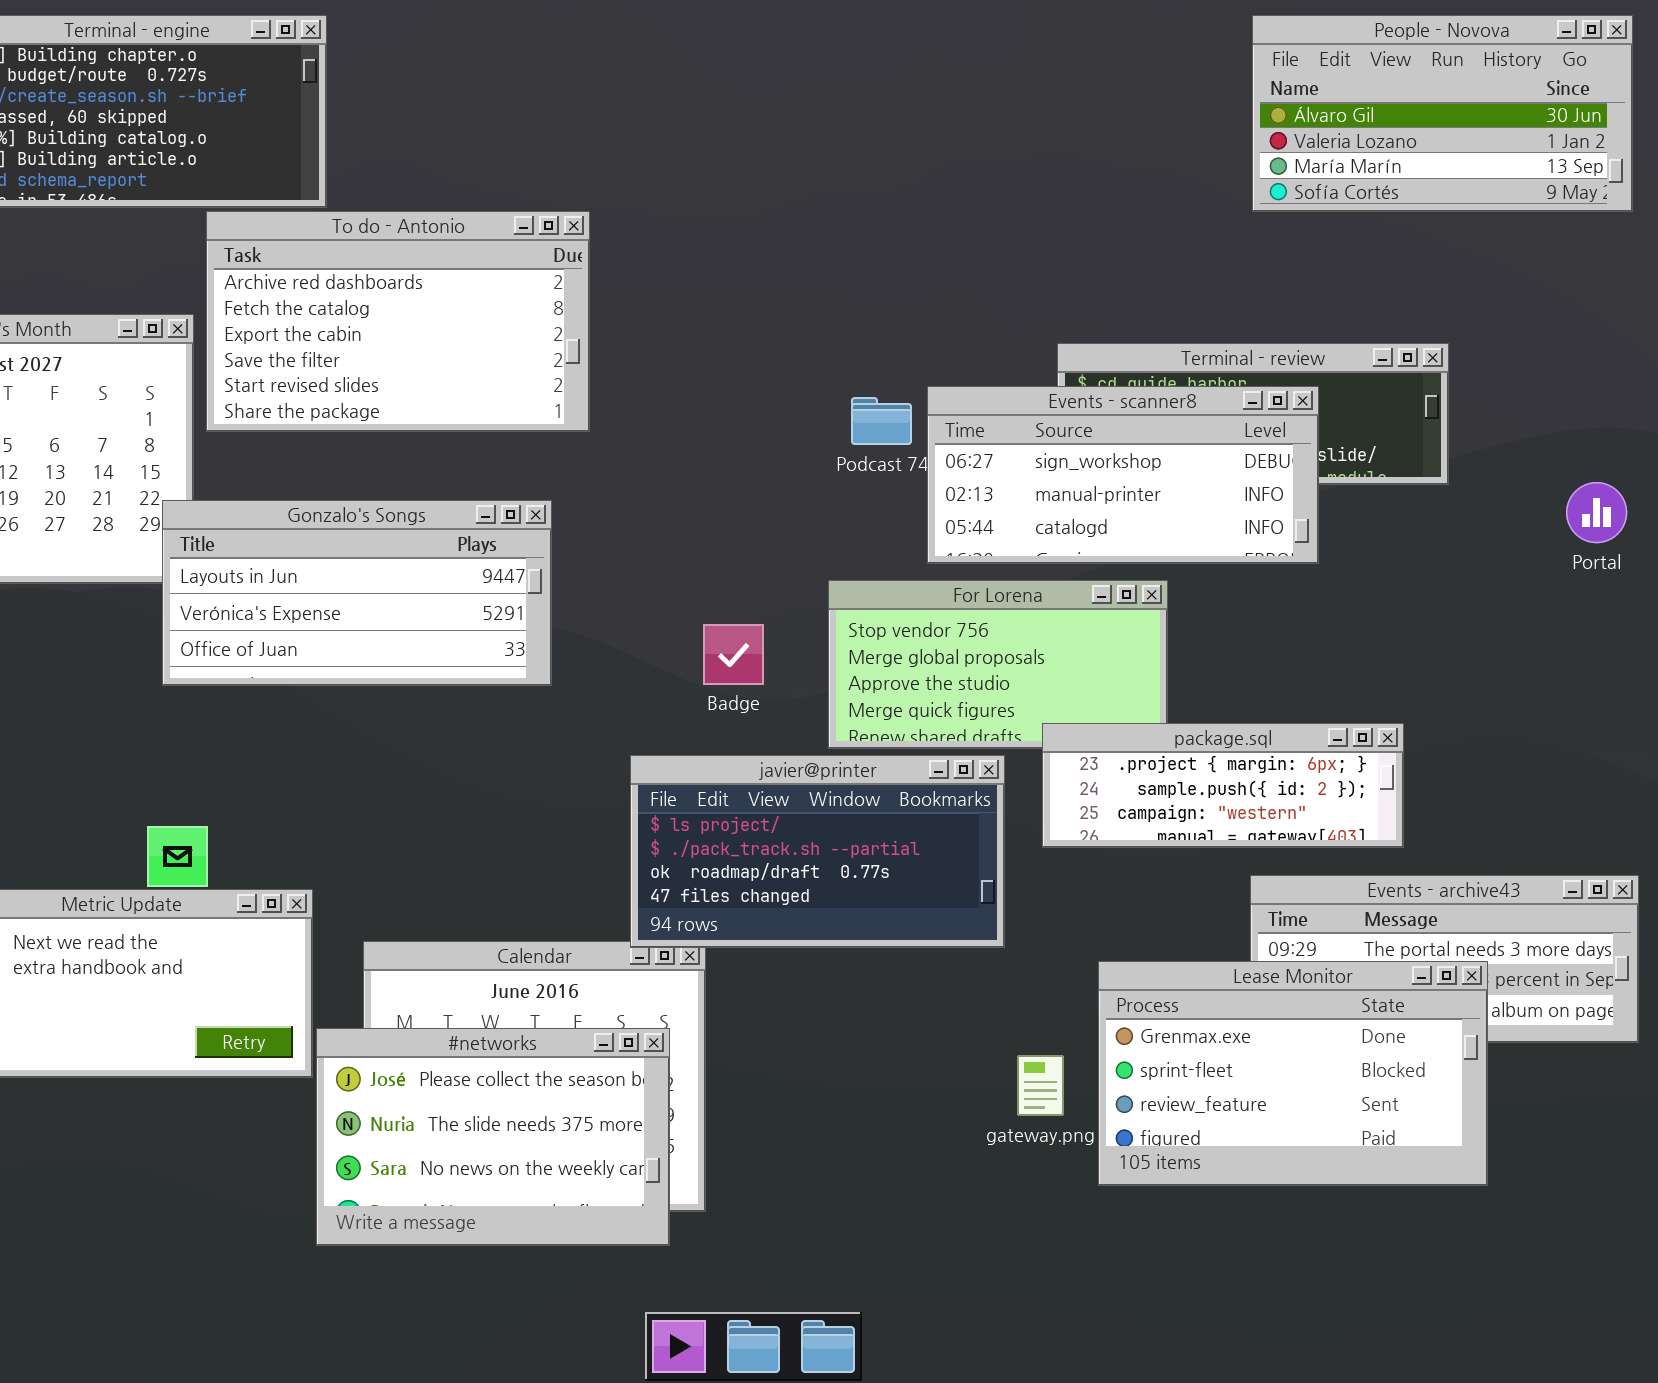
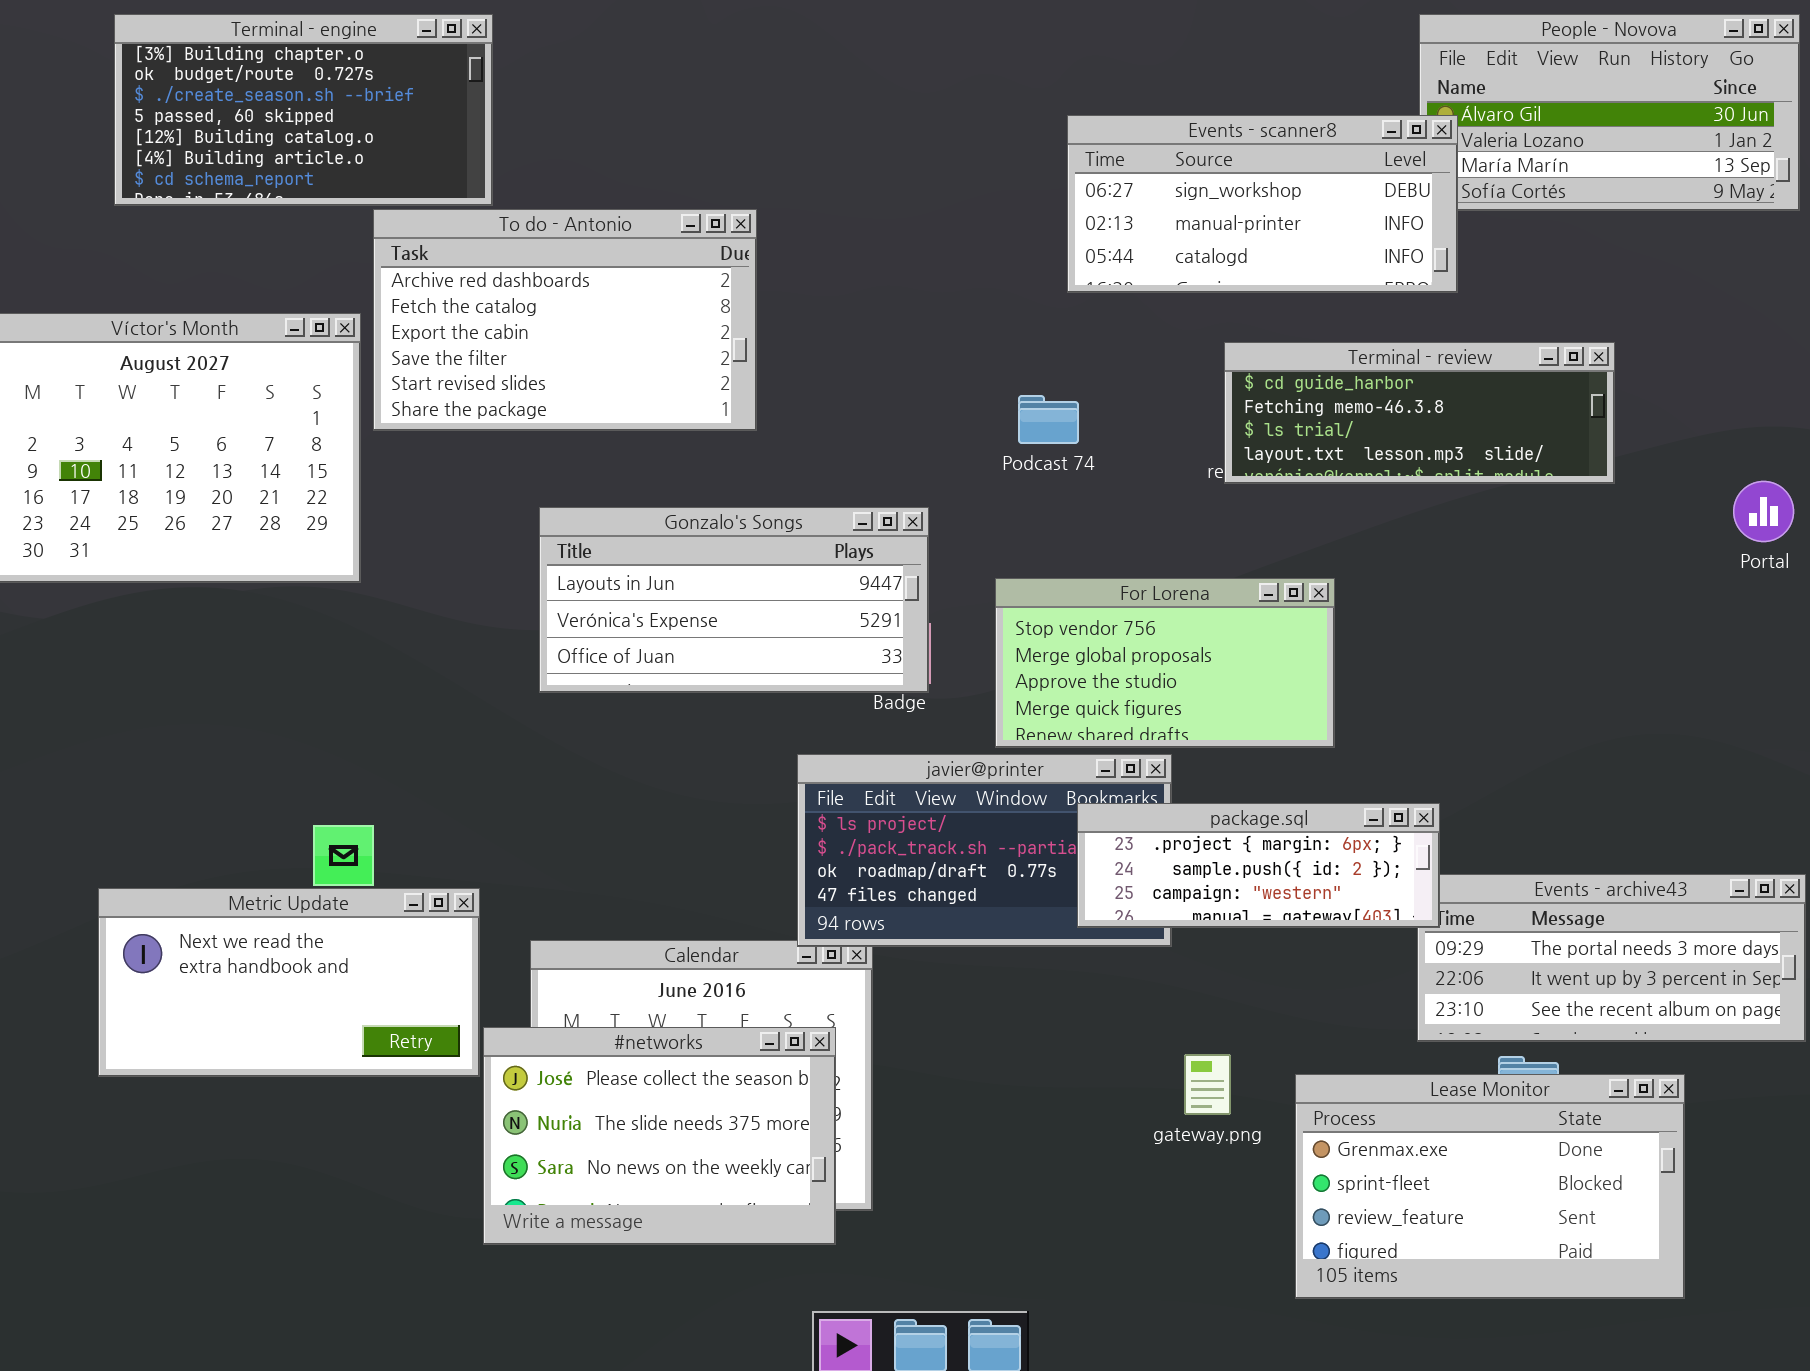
Events - scanner8: [927,386,1319,564] -> [1067,115,1458,293], moved
Gonzalo's Songs: [162,500,552,686] -> [539,507,929,693], moved
package.sql: [1042,723,1404,848] -> [1077,803,1440,928], moved
Lease Monitor: [1098,961,1488,1186] -> [1295,1074,1685,1299], moved

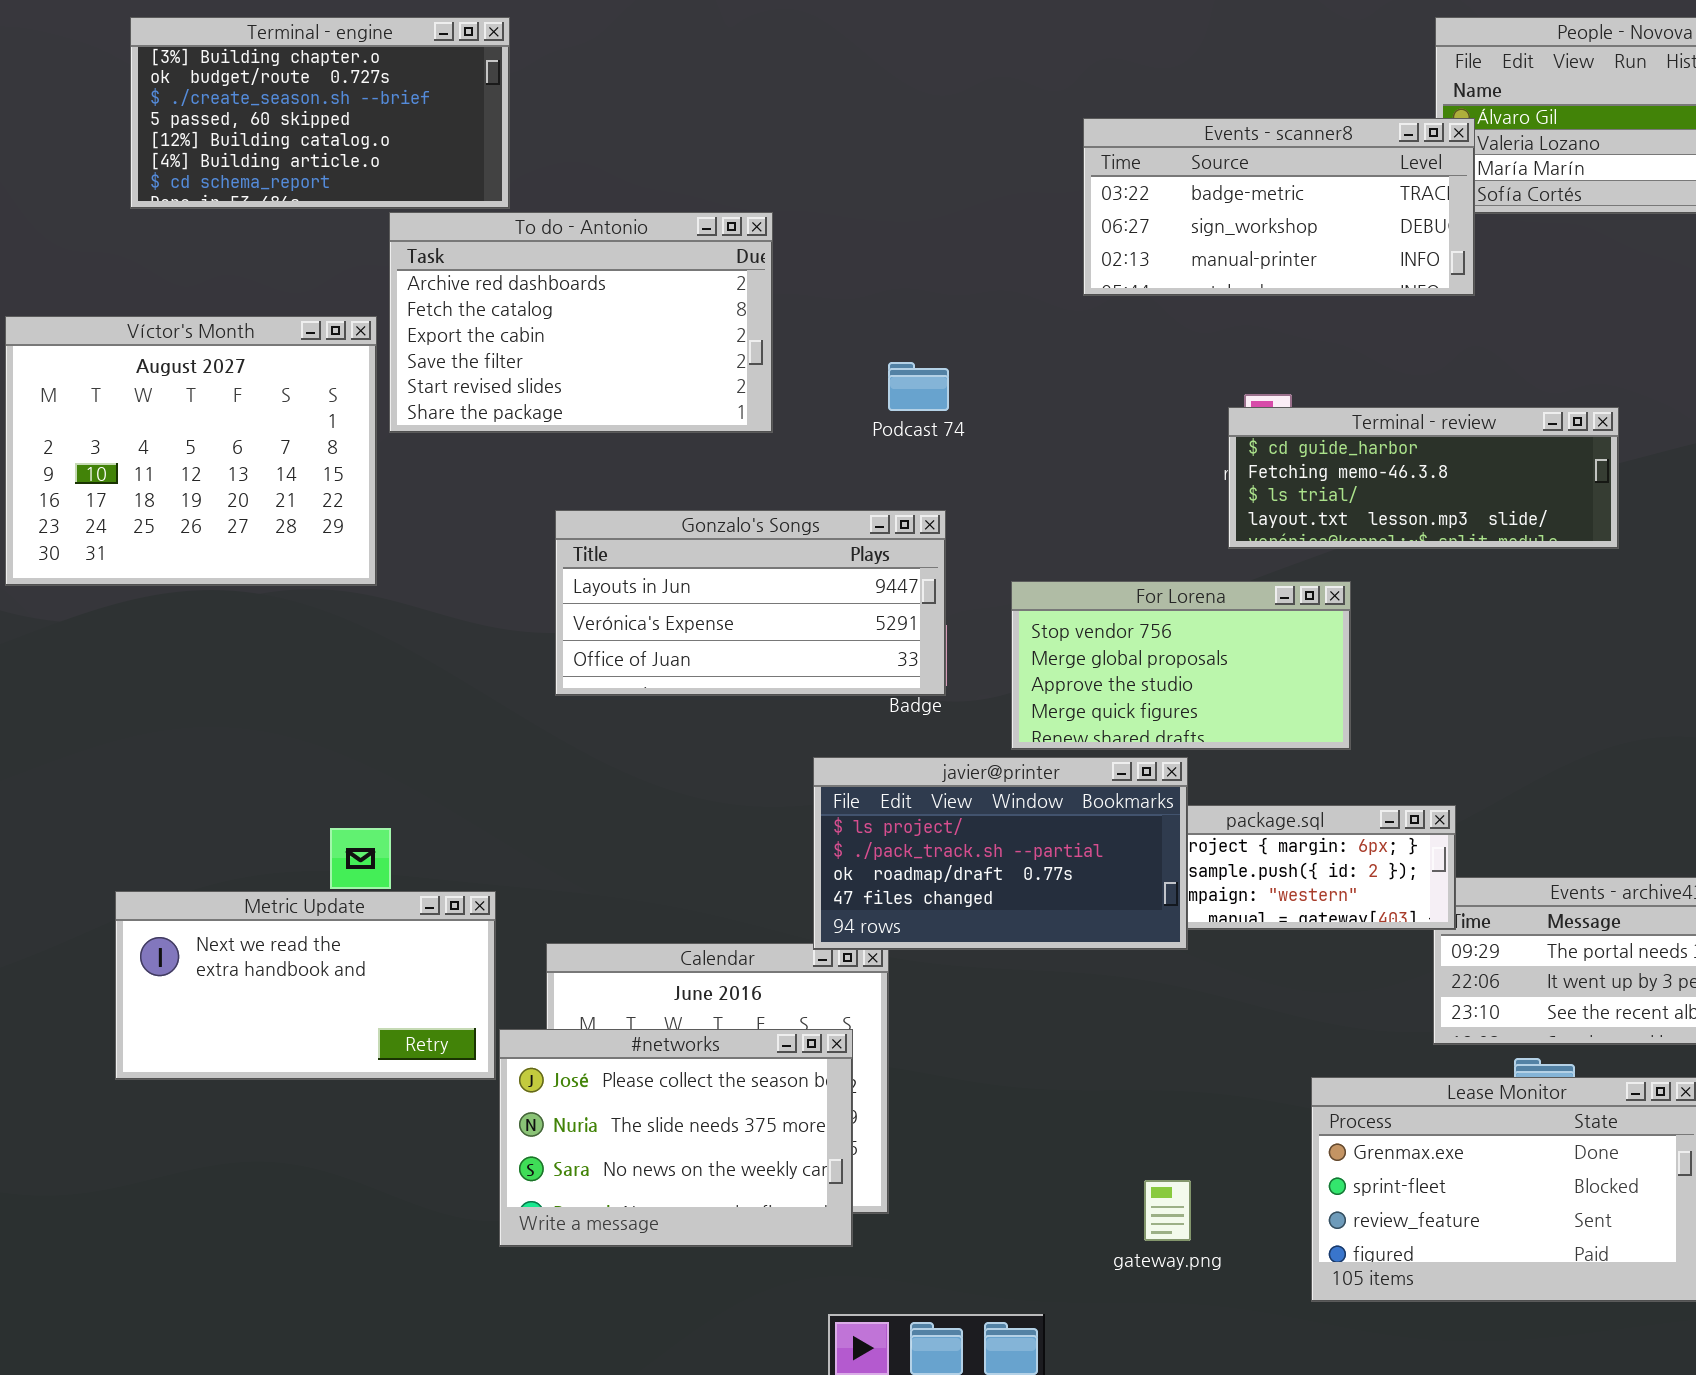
Events - scanner8: [1067,115,1458,293] -> [1083,118,1475,296], scrolled up 1 row
Terminal - review: [1224,342,1615,484] -> [1228,407,1619,549], moved
Podcast 74: [1018,395,1079,444] -> [888,362,949,411], moved
javier@printer: [797,754,1172,947] -> [813,757,1188,950], raised
gateway.png: [1184,1054,1231,1115] -> [1144,1180,1191,1241], moved

